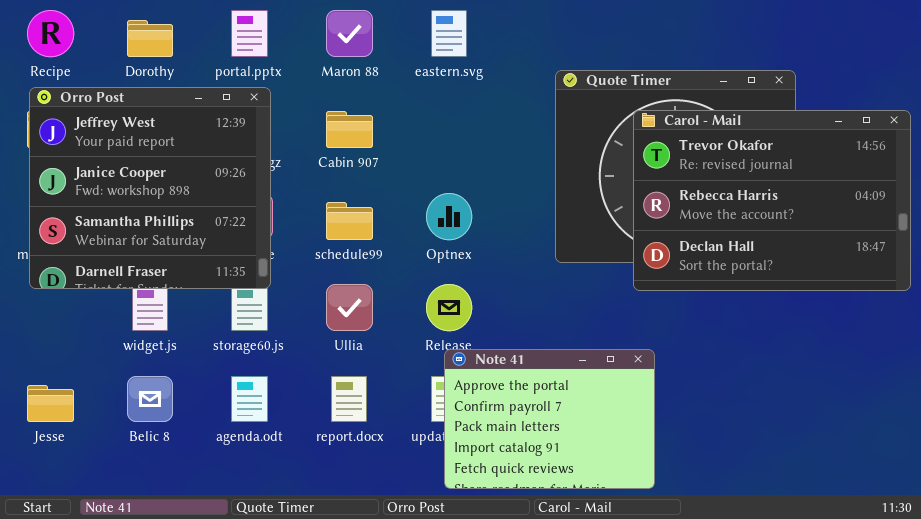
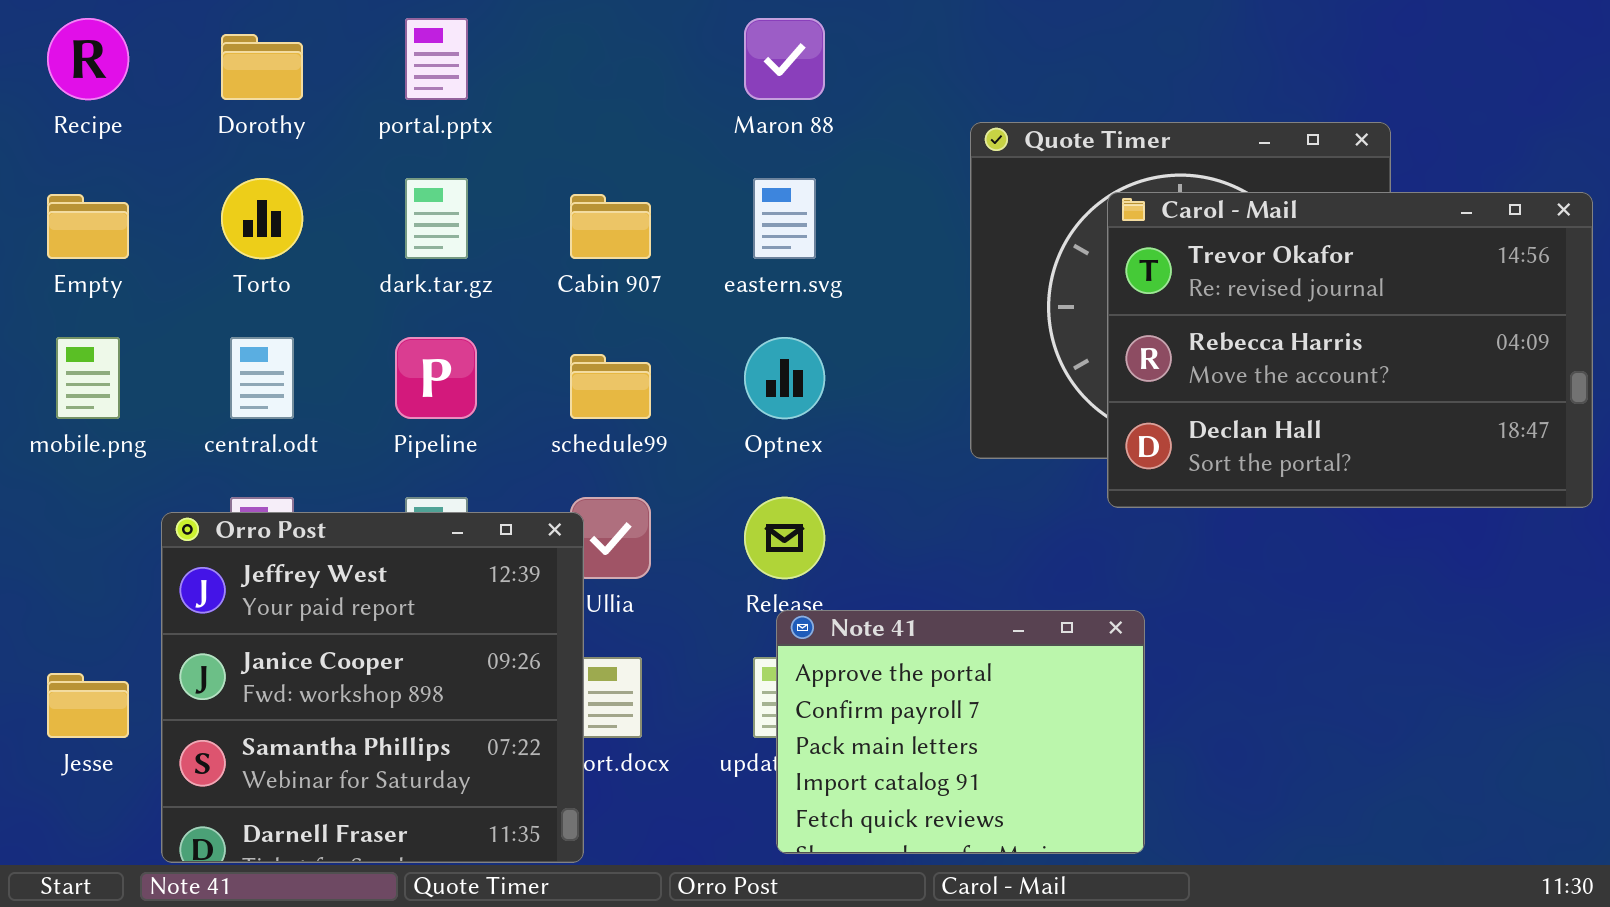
Maron 88: [326,10,373,57] -> [744,18,825,100], moved
eastern.svg: [431,10,467,57] -> [753,178,816,259], moved
Orro Post: [29,87,271,289] -> [161,512,584,863], moved

